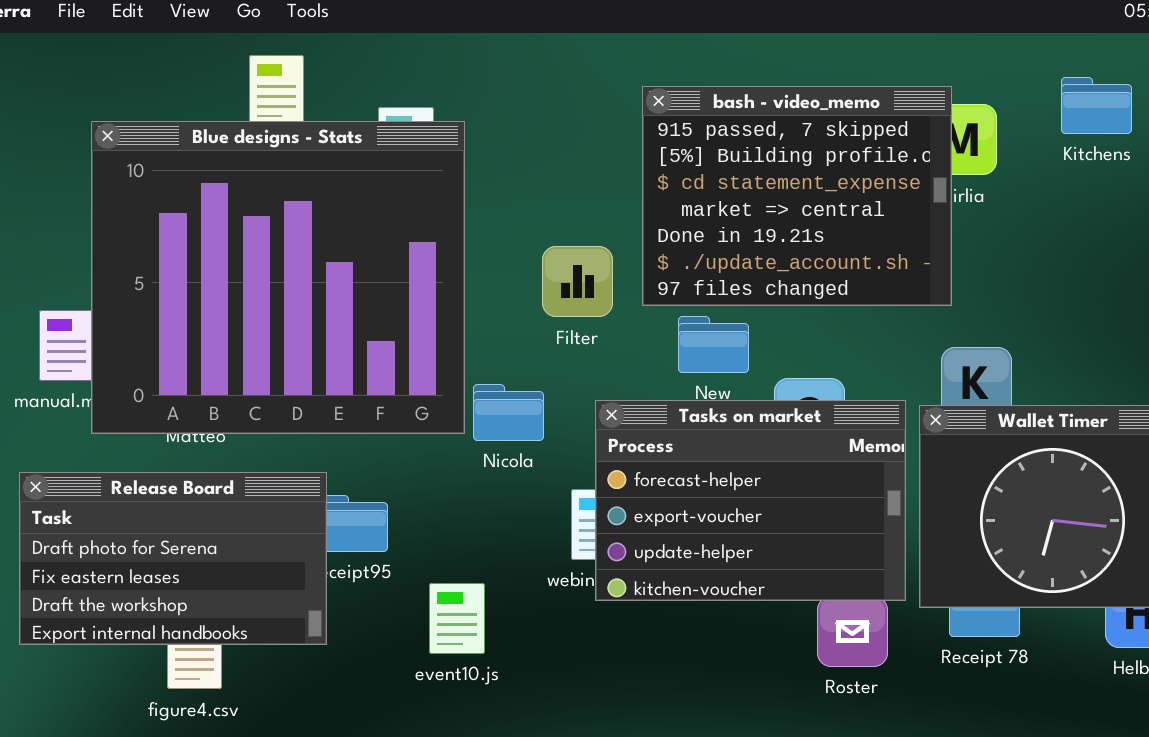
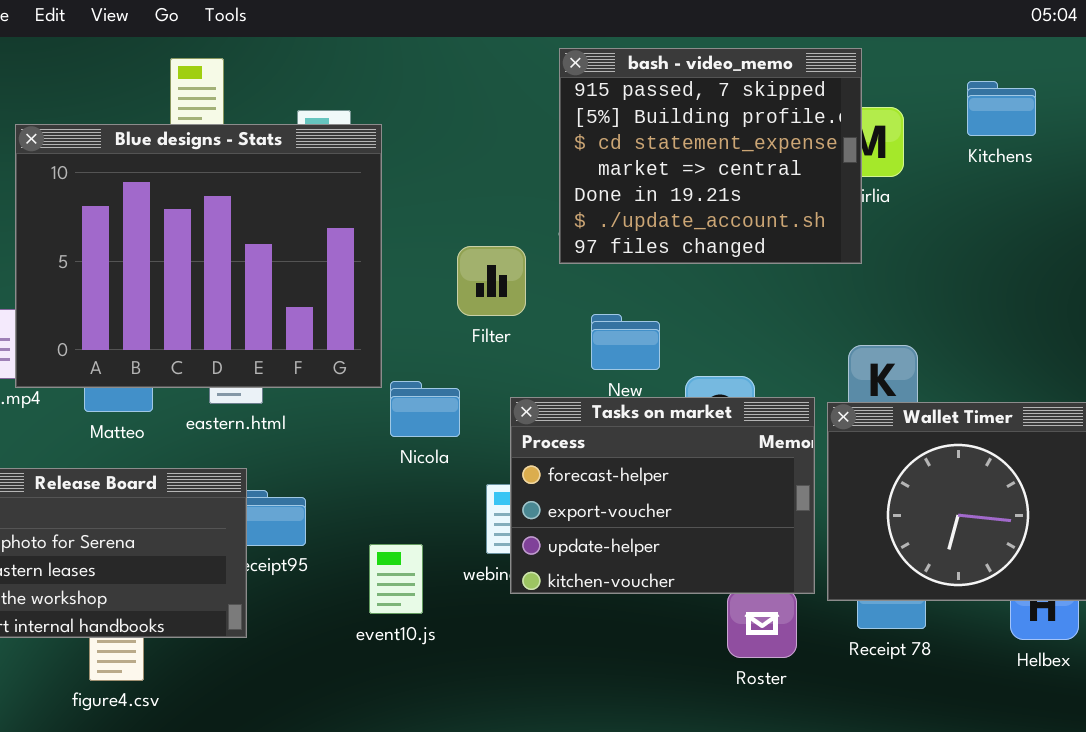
bash - video_memo: [642,86,952,306] -> [559,48,862,264], moved
Blue designs - Stats: [91,121,465,434] -> [15,124,382,388], resized
event10.js: [429,583,485,654] -> [369,544,423,614], moved

